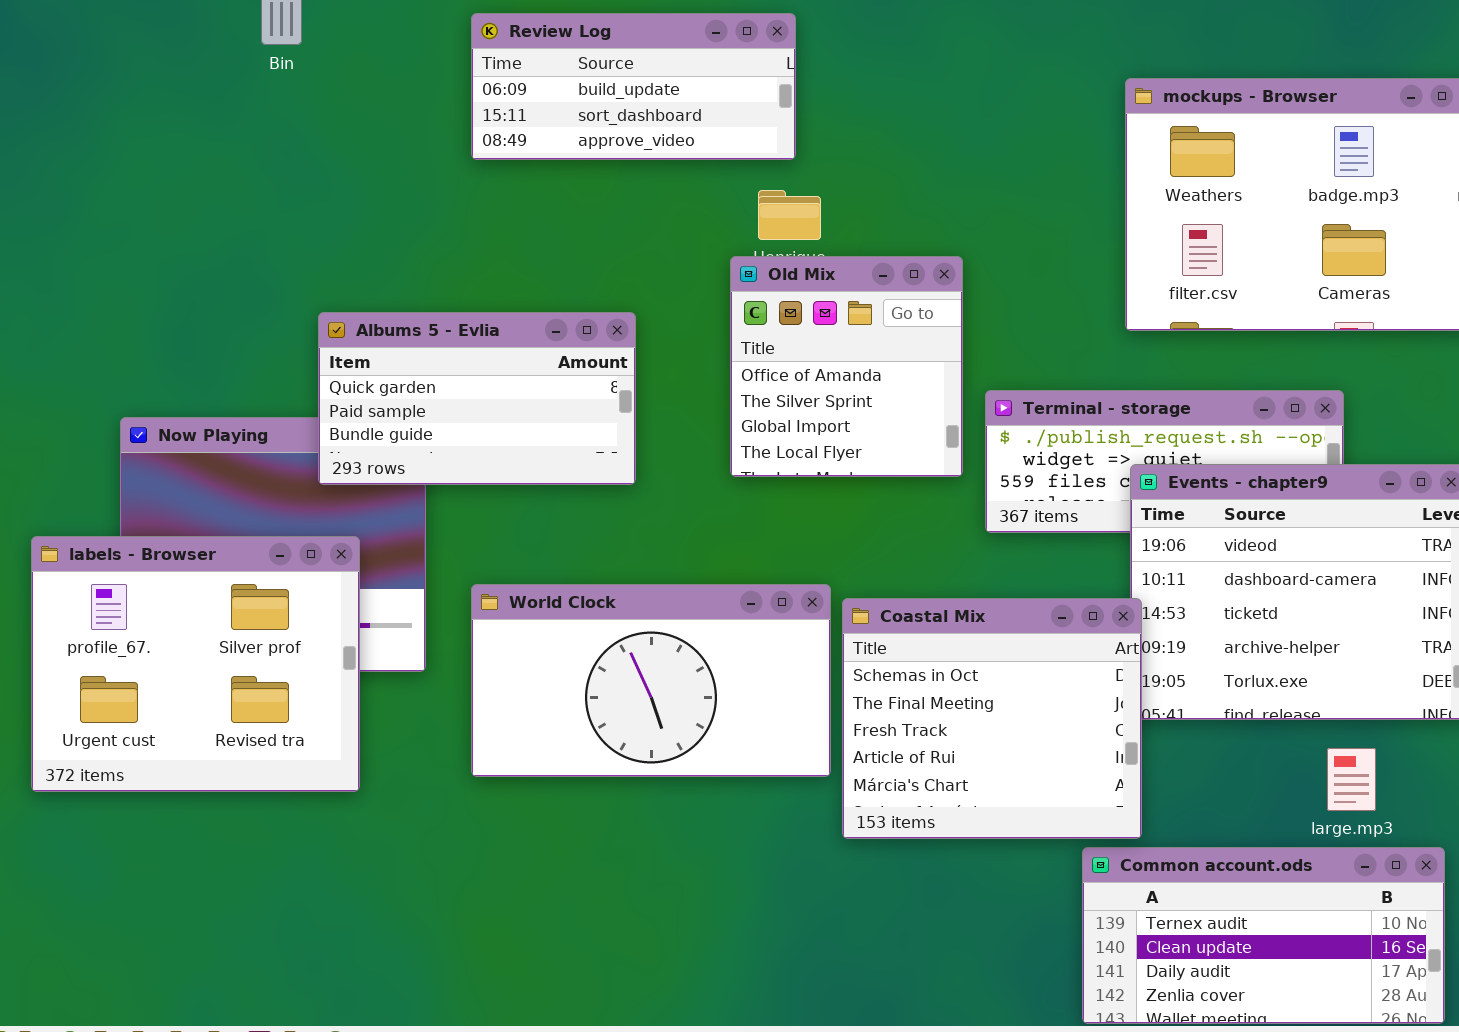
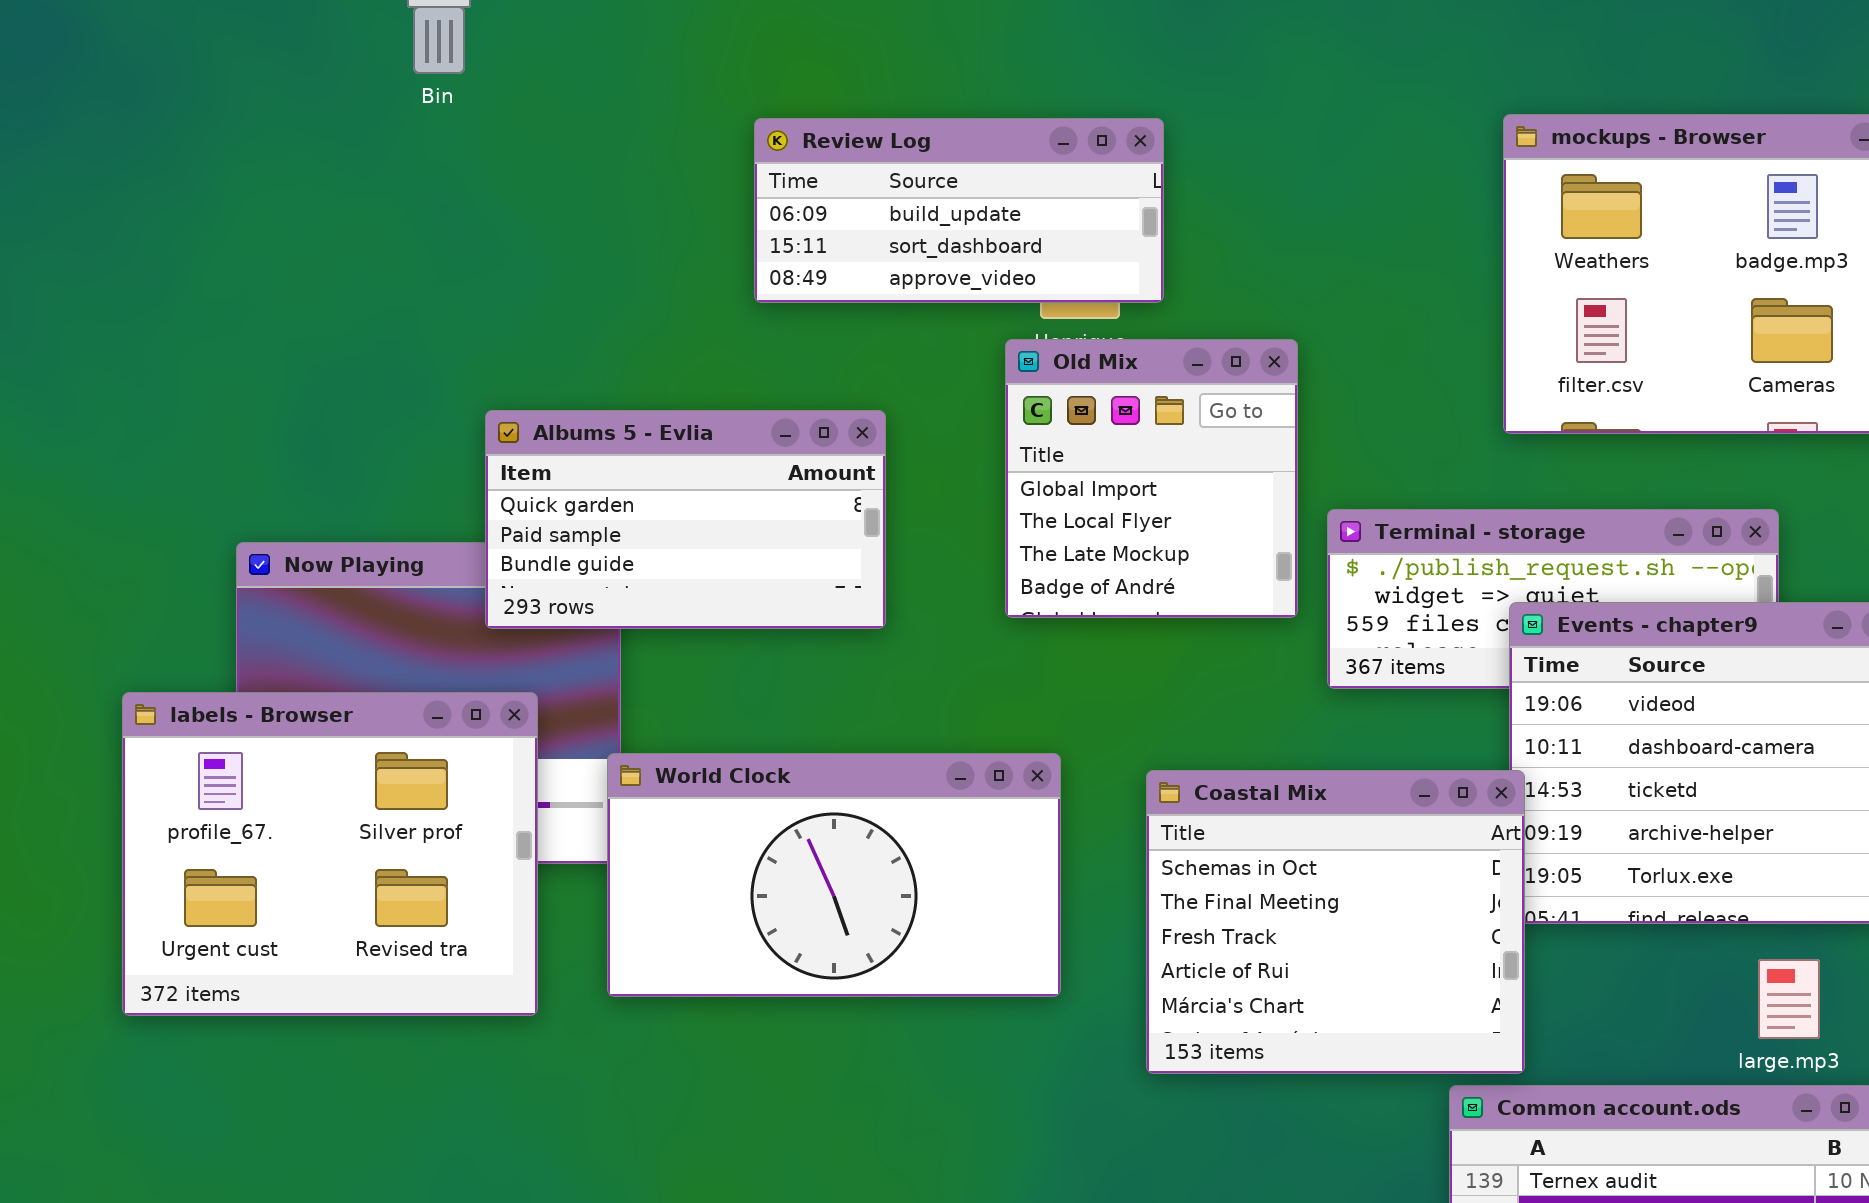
Review Log: [471,13,796,160] -> [754,118,1164,303], moved
Old Mix: [730,256,963,477] -> [1005,339,1298,618], scrolled down 2 rows
World Clock: [471,584,831,777] -> [607,753,1061,997], moved

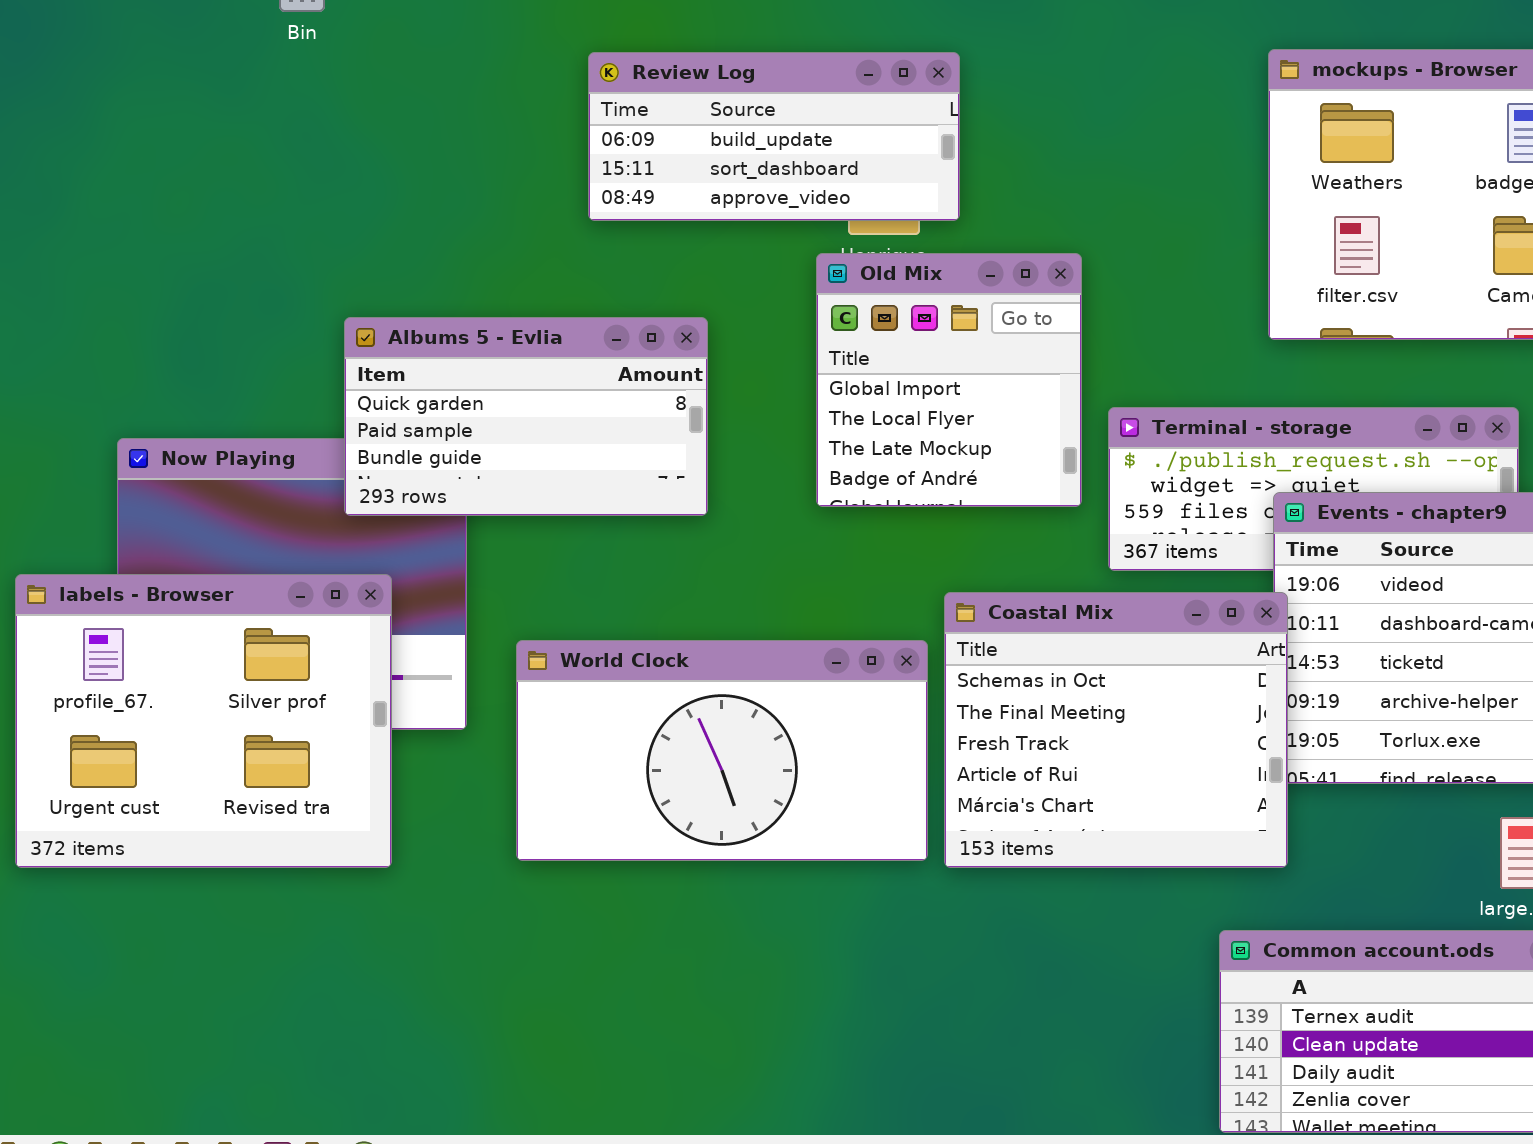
World Clock: [607,753,1061,997] -> [516,640,928,861], moved
Coastal Mix: [1146,770,1525,1074] -> [944,592,1288,868], moved

